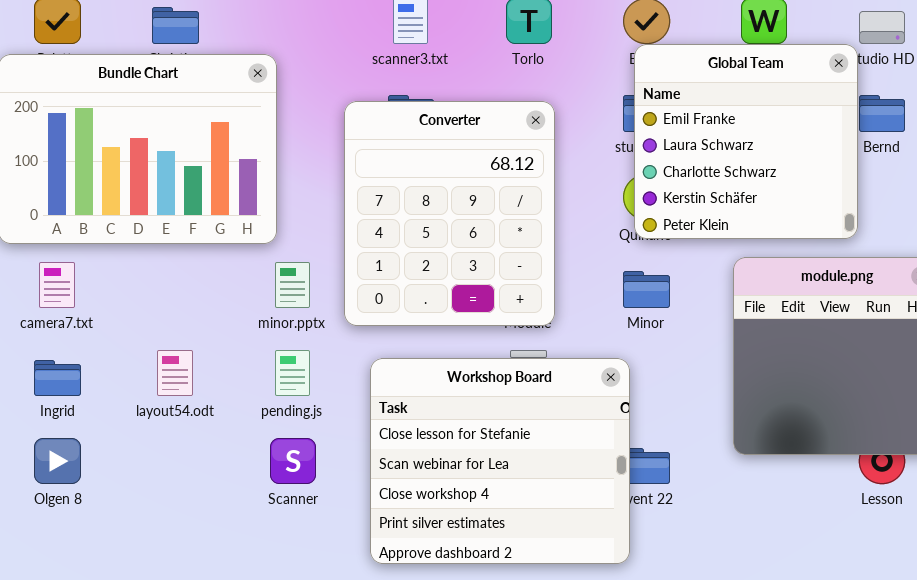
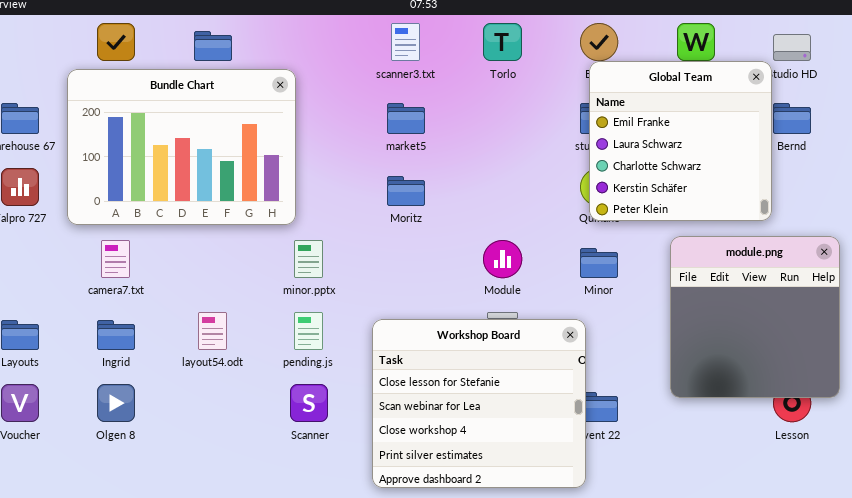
Converter: [344,101,555,326] -> none, closed

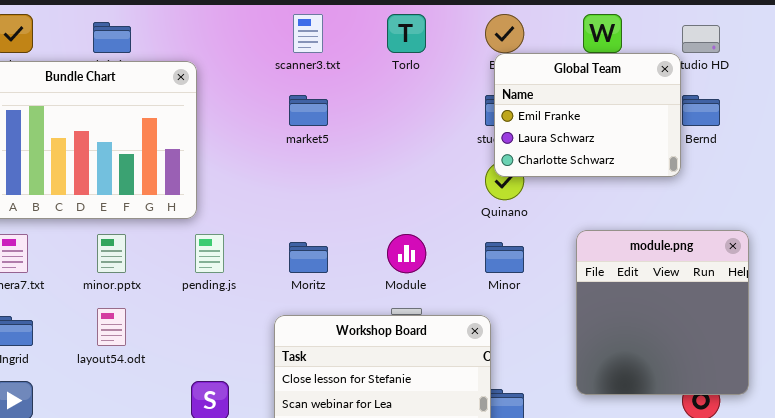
Global Team: [589,61,772,221] -> [494,53,681,177], resized
Moritz: [387,176,425,206] -> [289,242,328,273], moved
minor.pptx: [294,240,323,278] -> [97,234,126,273], moved
pending.js: [294,312,323,350] -> [195,234,224,273], moved

